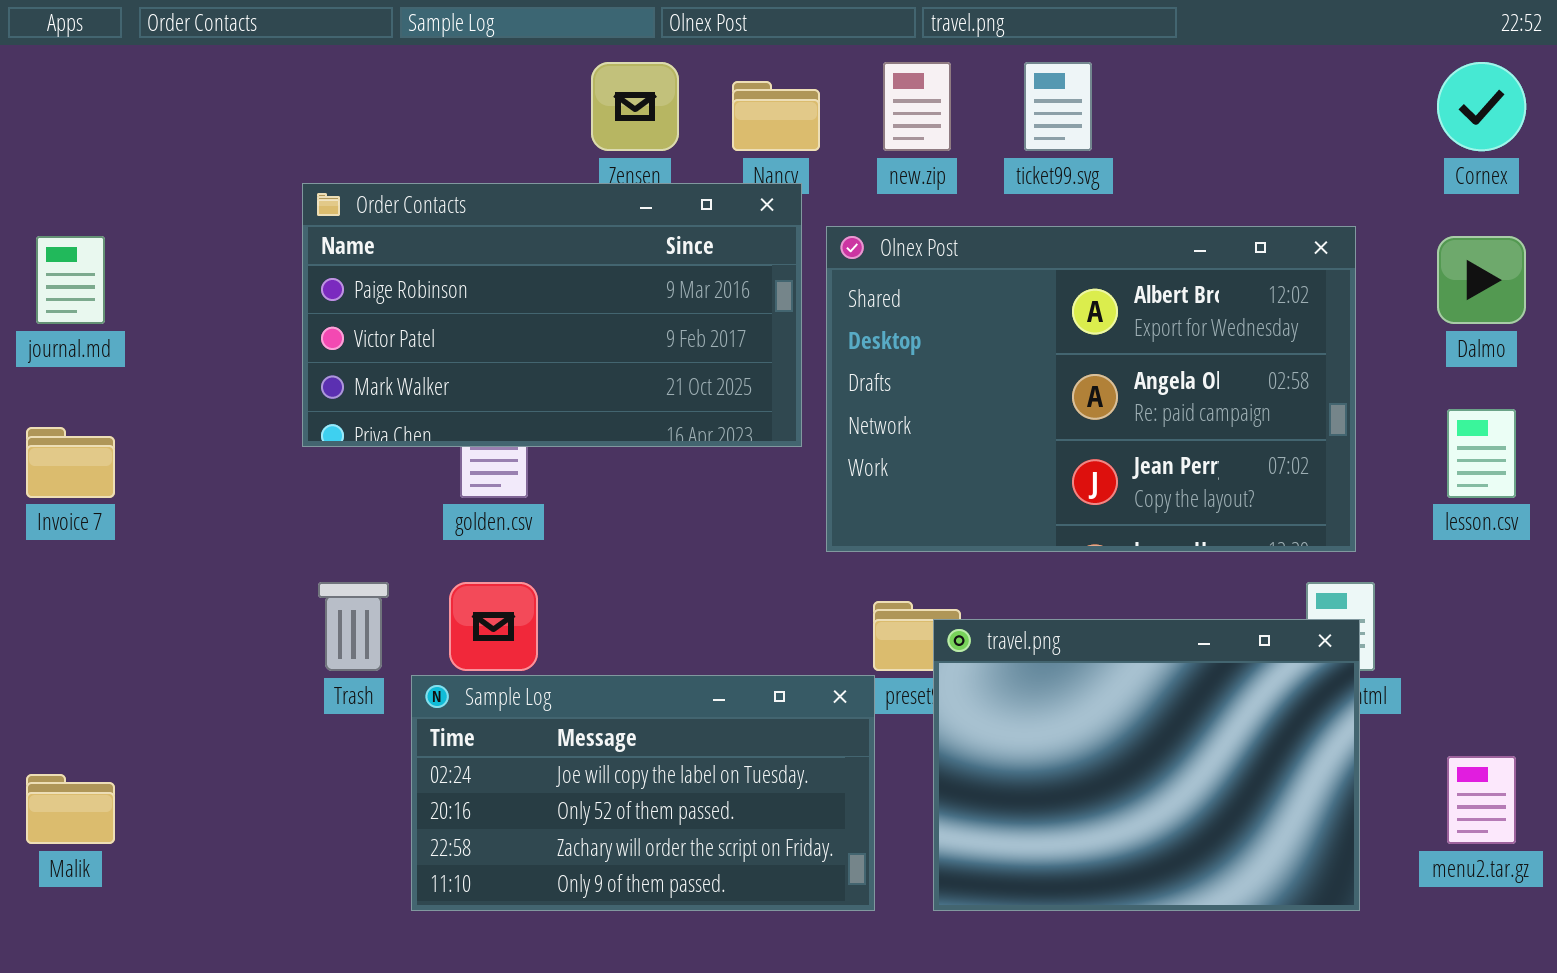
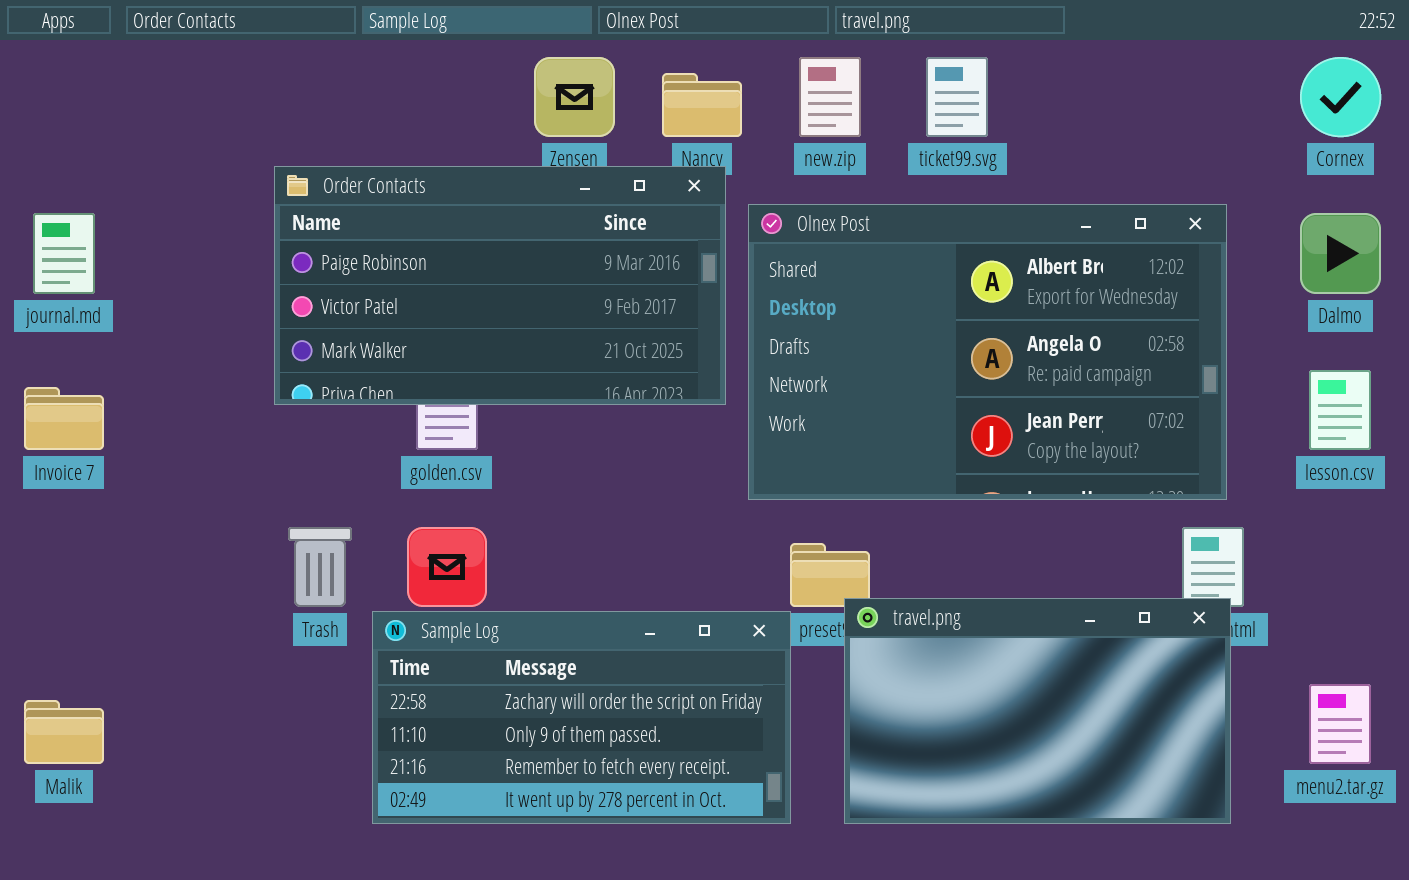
travel.png: [933,619,1360,911] -> [844,598,1231,824], resized
Sample Log: [411,675,875,911] -> [372,611,791,824], scrolled down 2 rows

